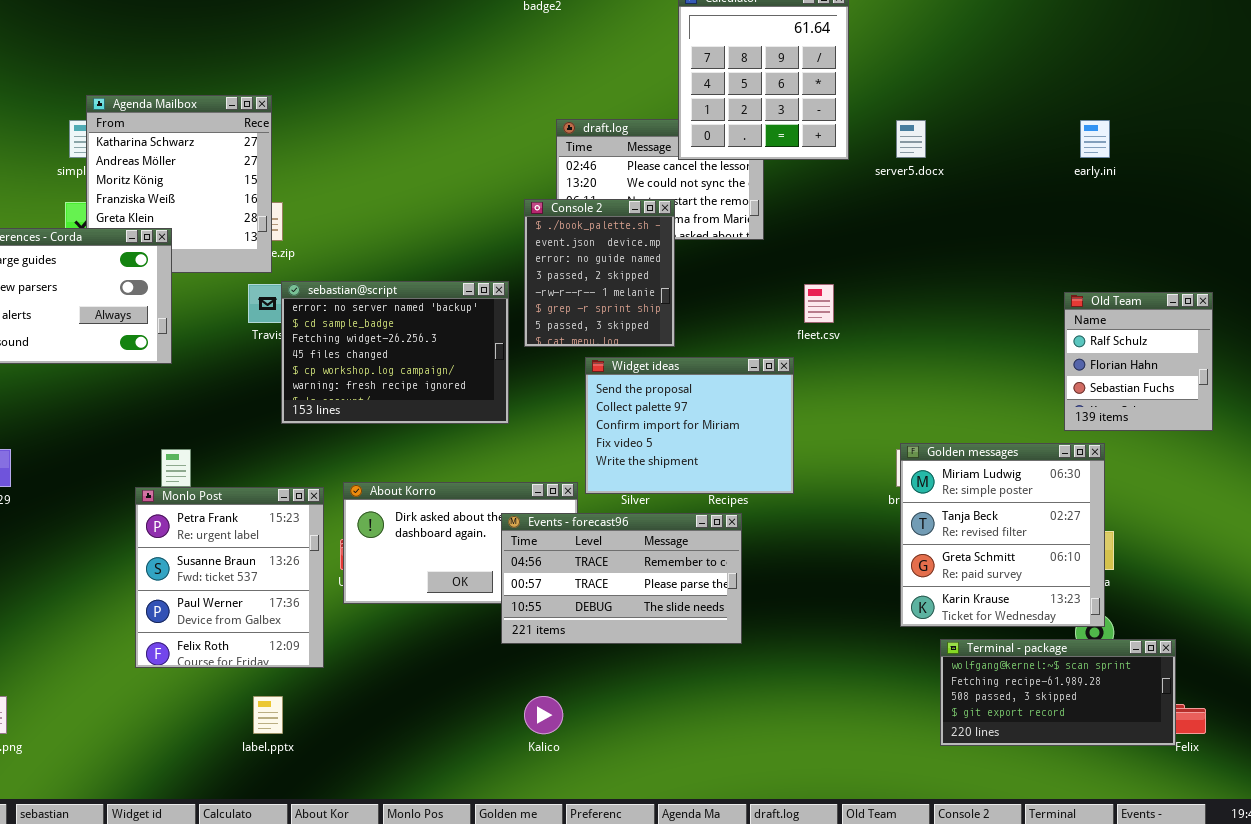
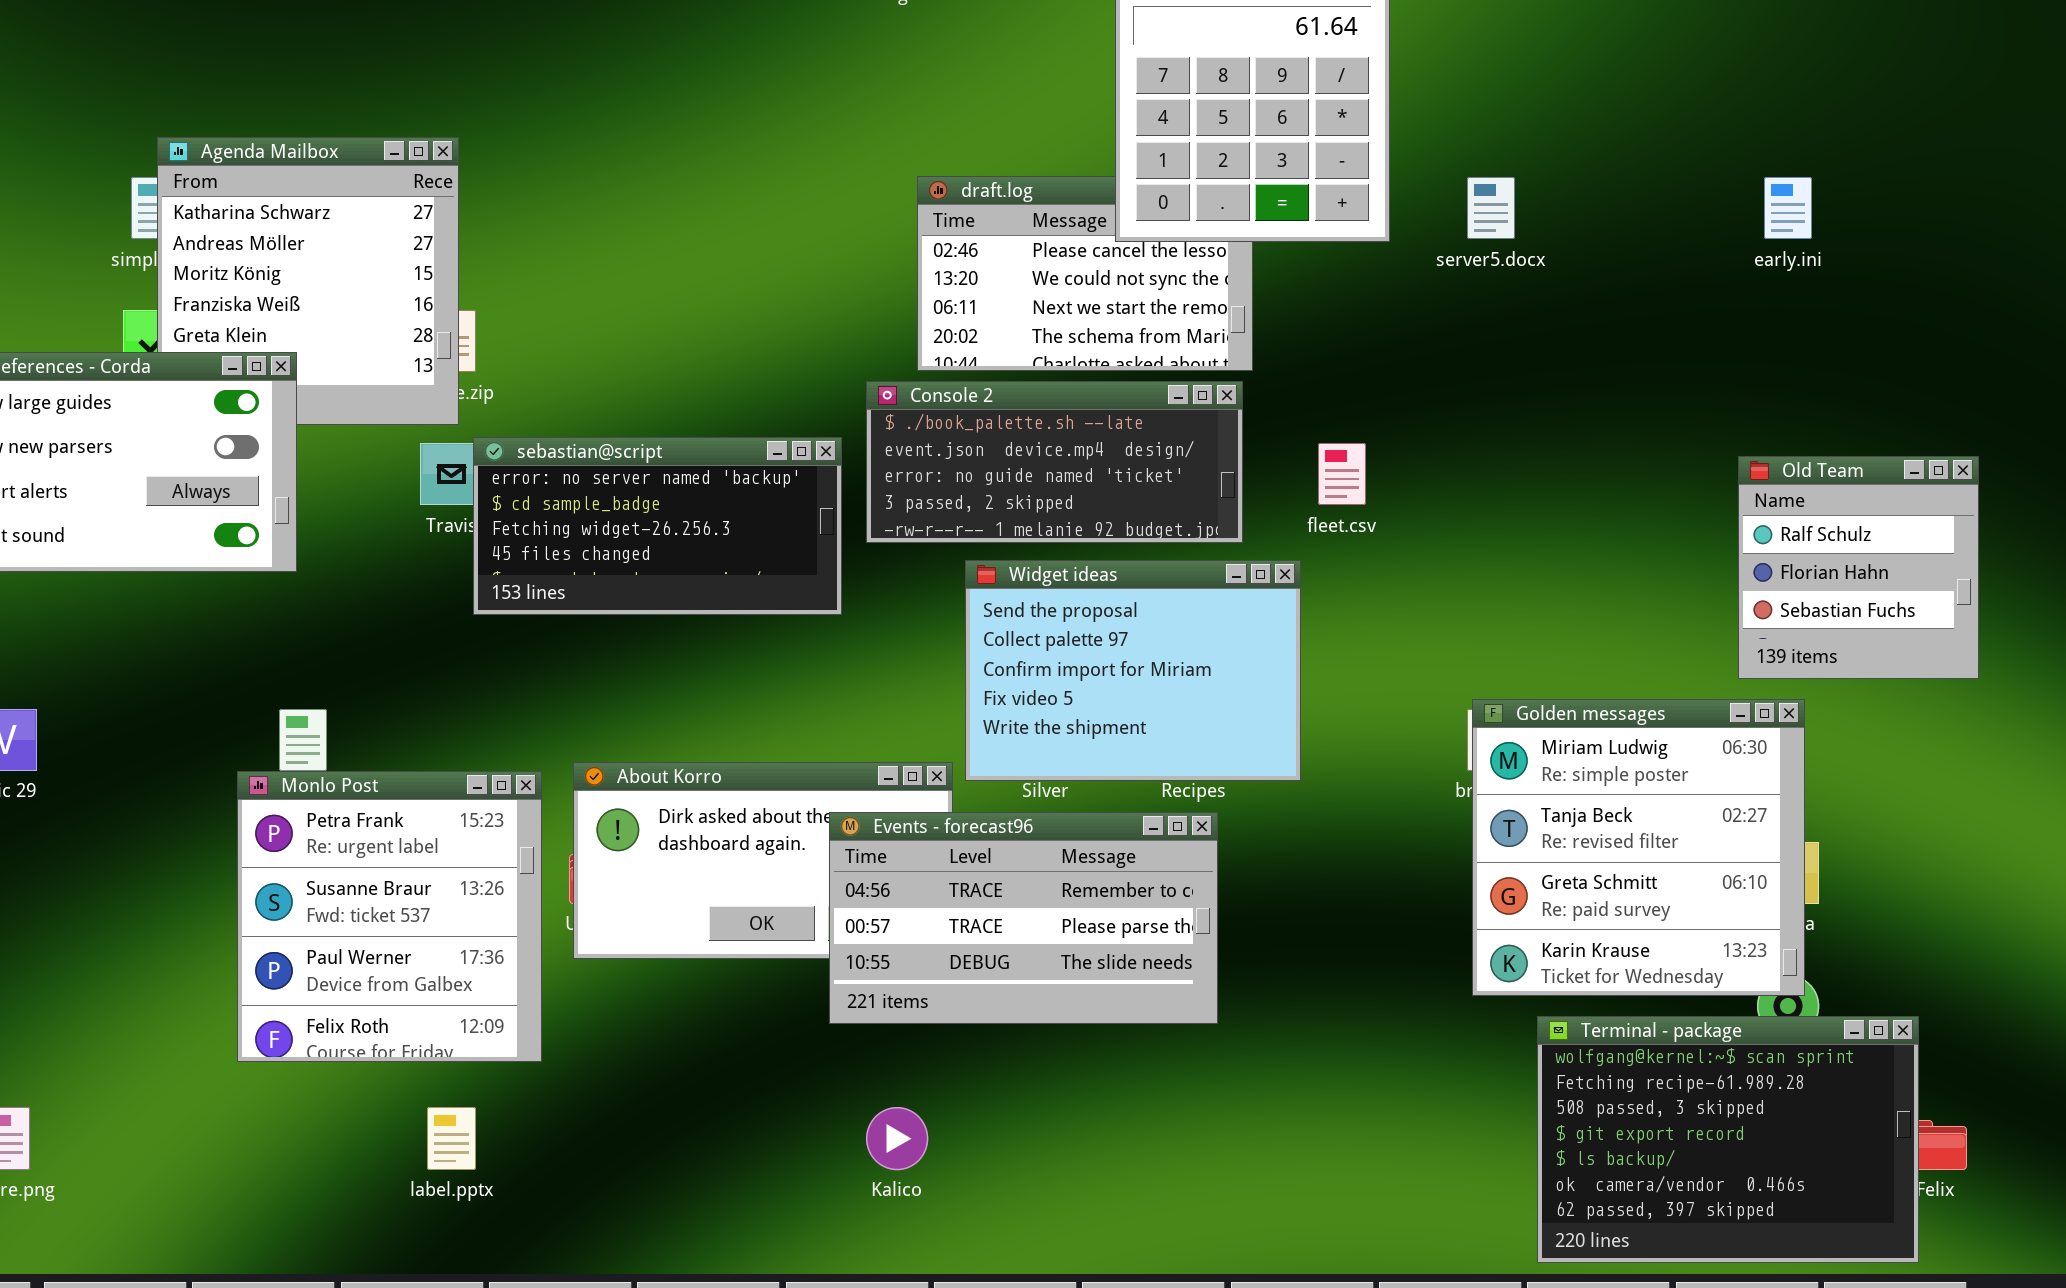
Console 2: [524,199,675,347] -> [866,381,1243,543], resized
sebastian@script: [281,281,509,424] -> [473,437,842,615], resized
Terminal - package: [940,639,1176,746] -> [1537,1016,1919,1263], resized

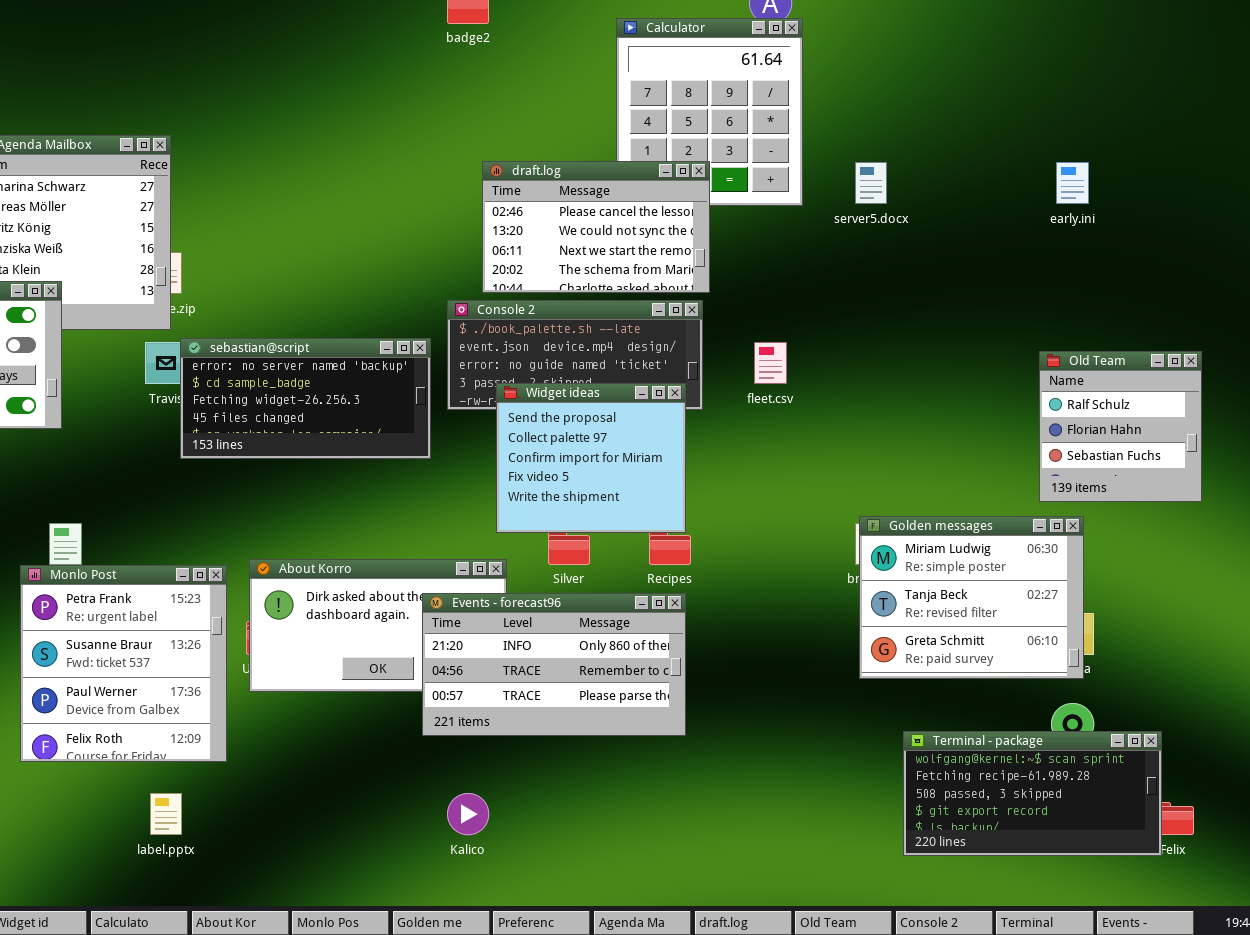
draft.log: [917,176,1253,371] -> [482,161,710,293], raised
Widget ideas: [965,560,1301,781] -> [496,383,686,533], moved, resized
Golden messages: [1472,699,1805,996] -> [859,516,1084,679], resized
Events - forecast96: [829,812,1218,1024] -> [422,593,686,736], scrolled up 1 row
Terminal - package: [1537,1016,1919,1263] -> [903,731,1162,856], resized

